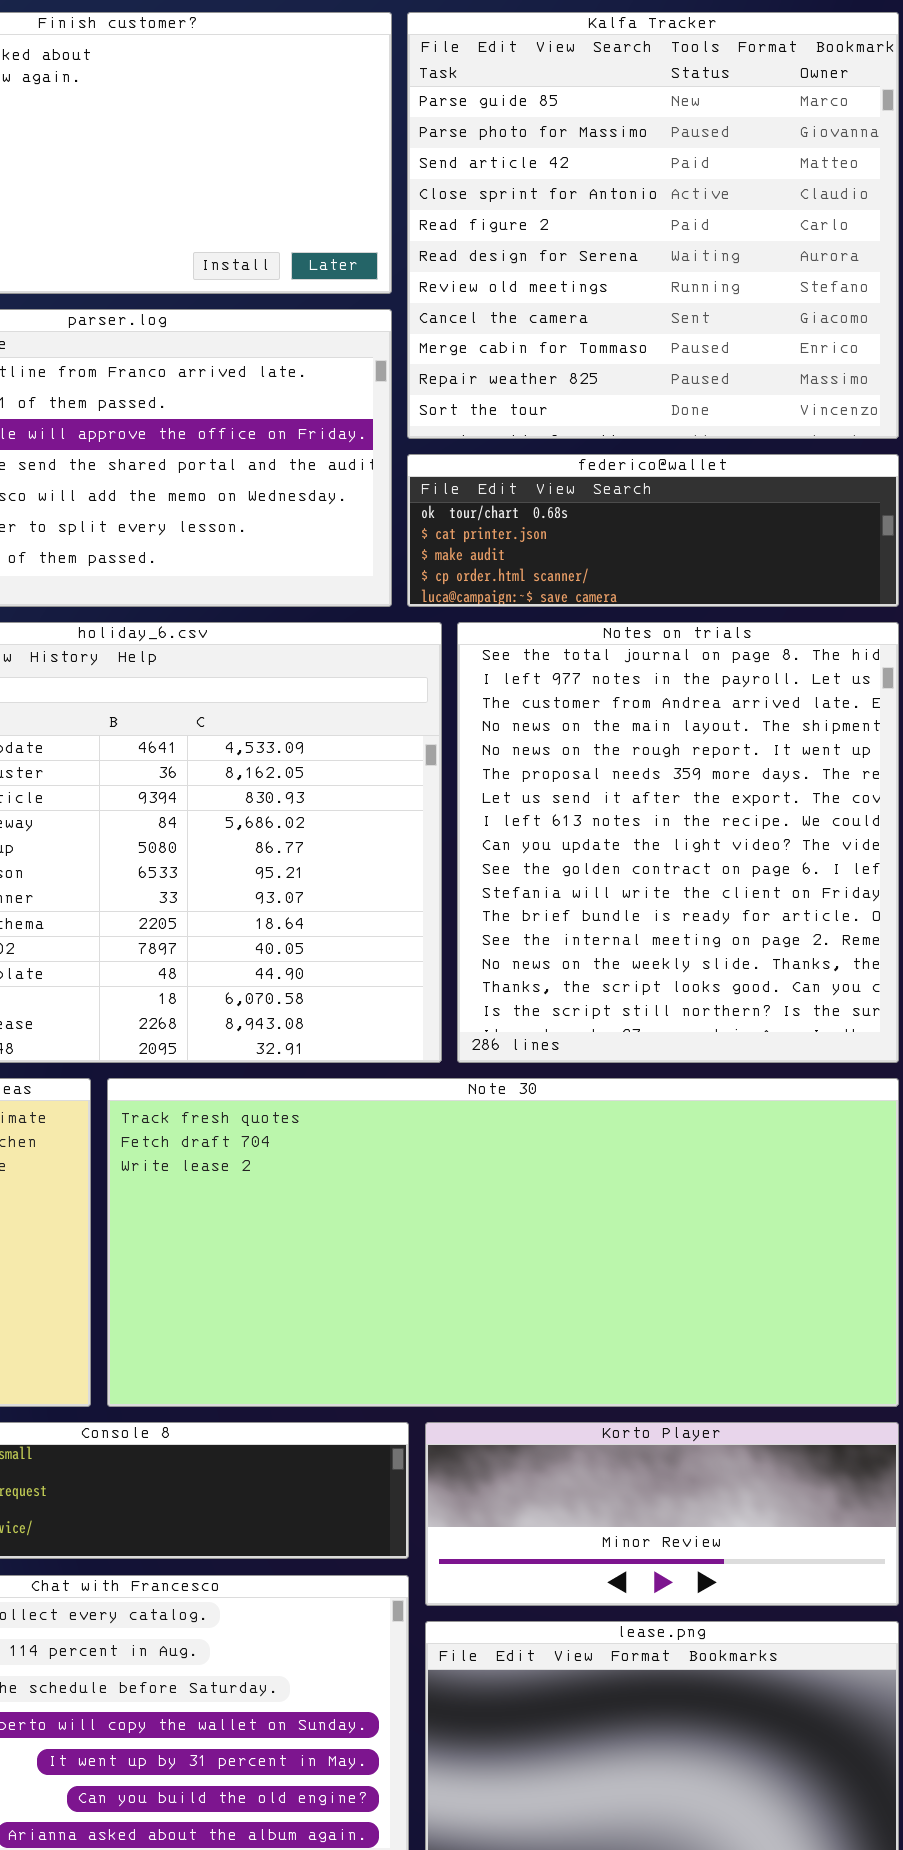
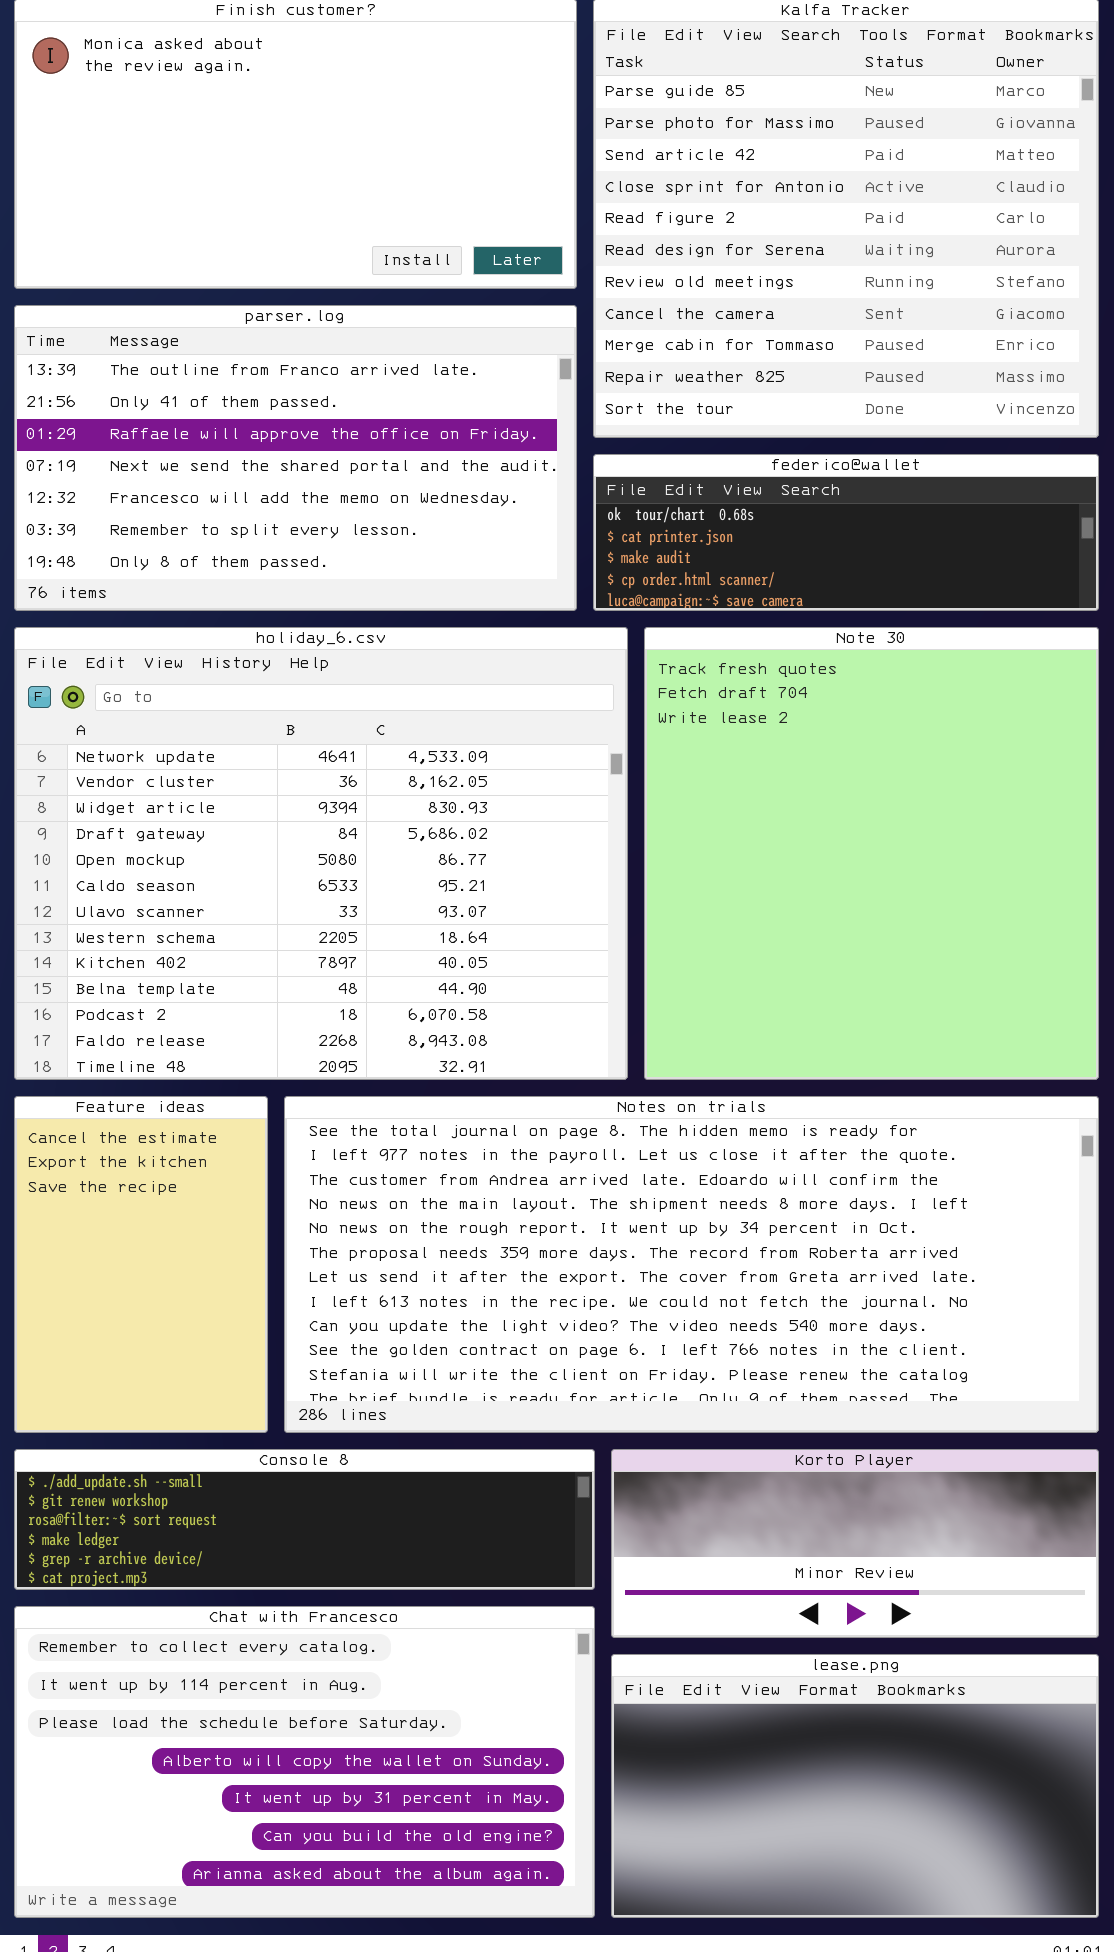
Notes on trials: [457,622,899,1063] -> [284,1096,1099,1433], moved, resized
Note 30: [107,1078,899,1407] -> [644,627,1099,1080], moved, resized

